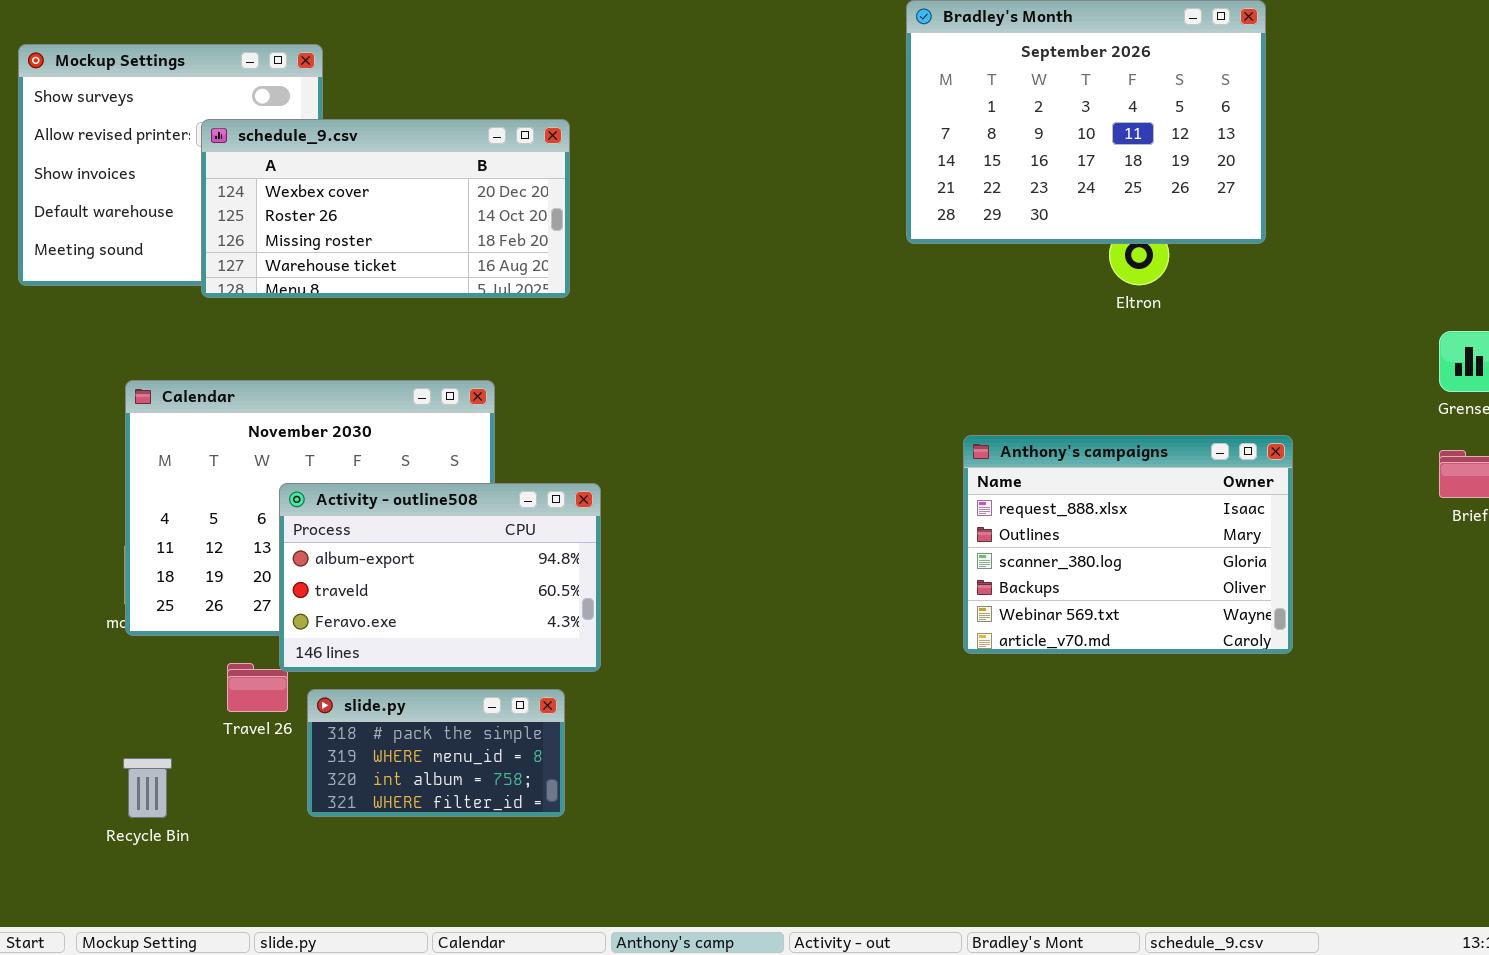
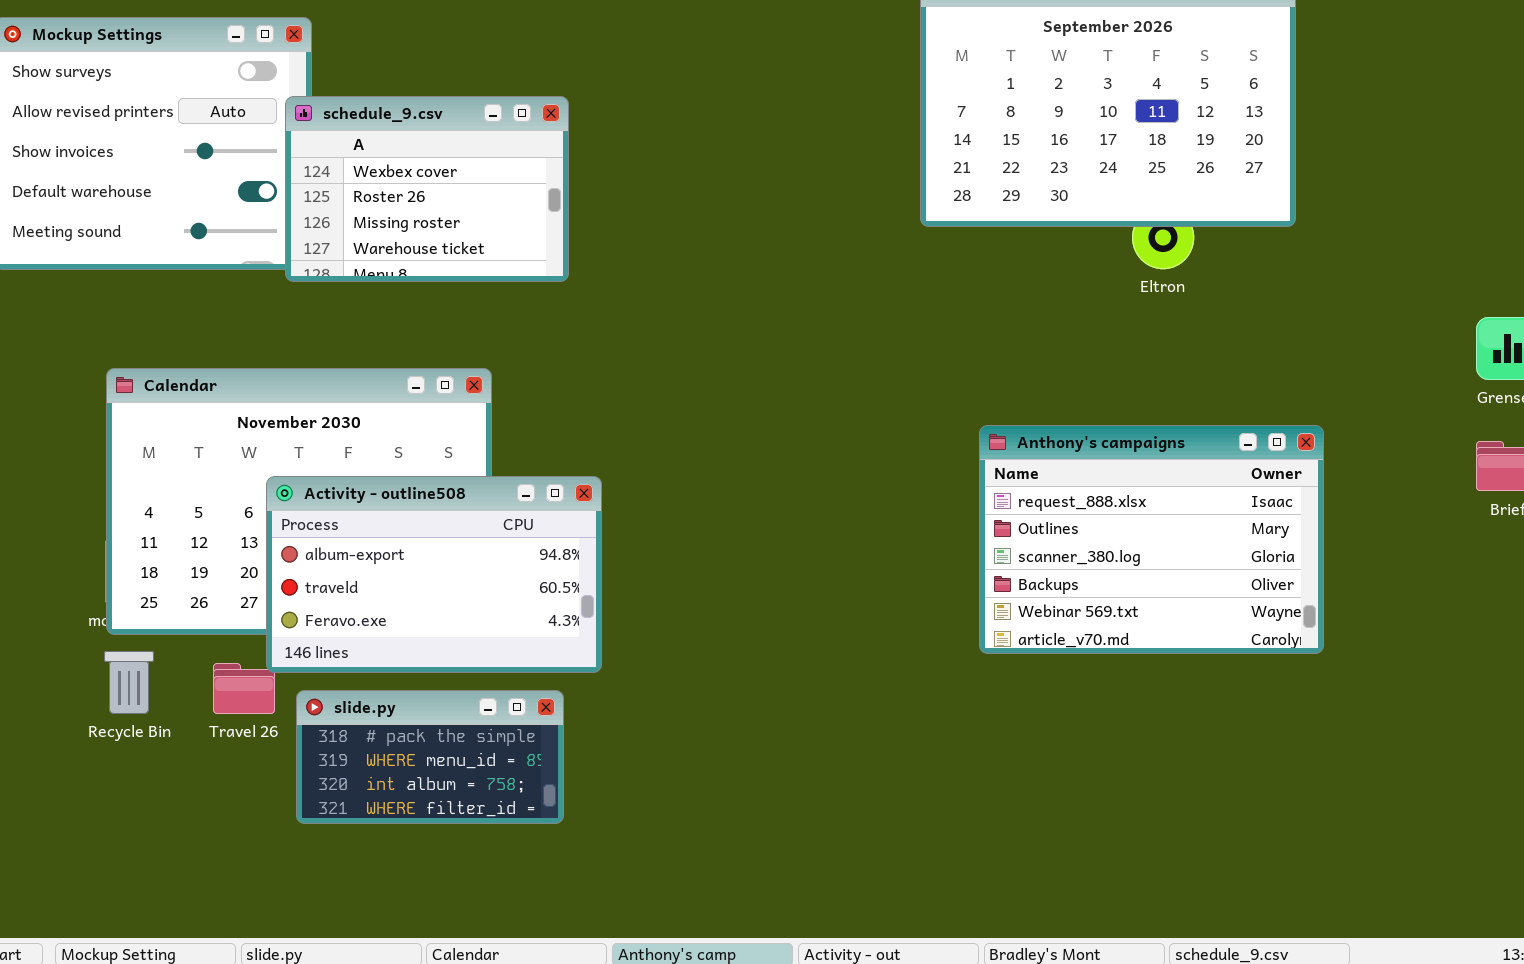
schedule_9.csv: [201,119,570,298] -> [285,96,569,282], resized
Recycle Bin: [123,758,172,818] -> [104,651,154,714], moved

